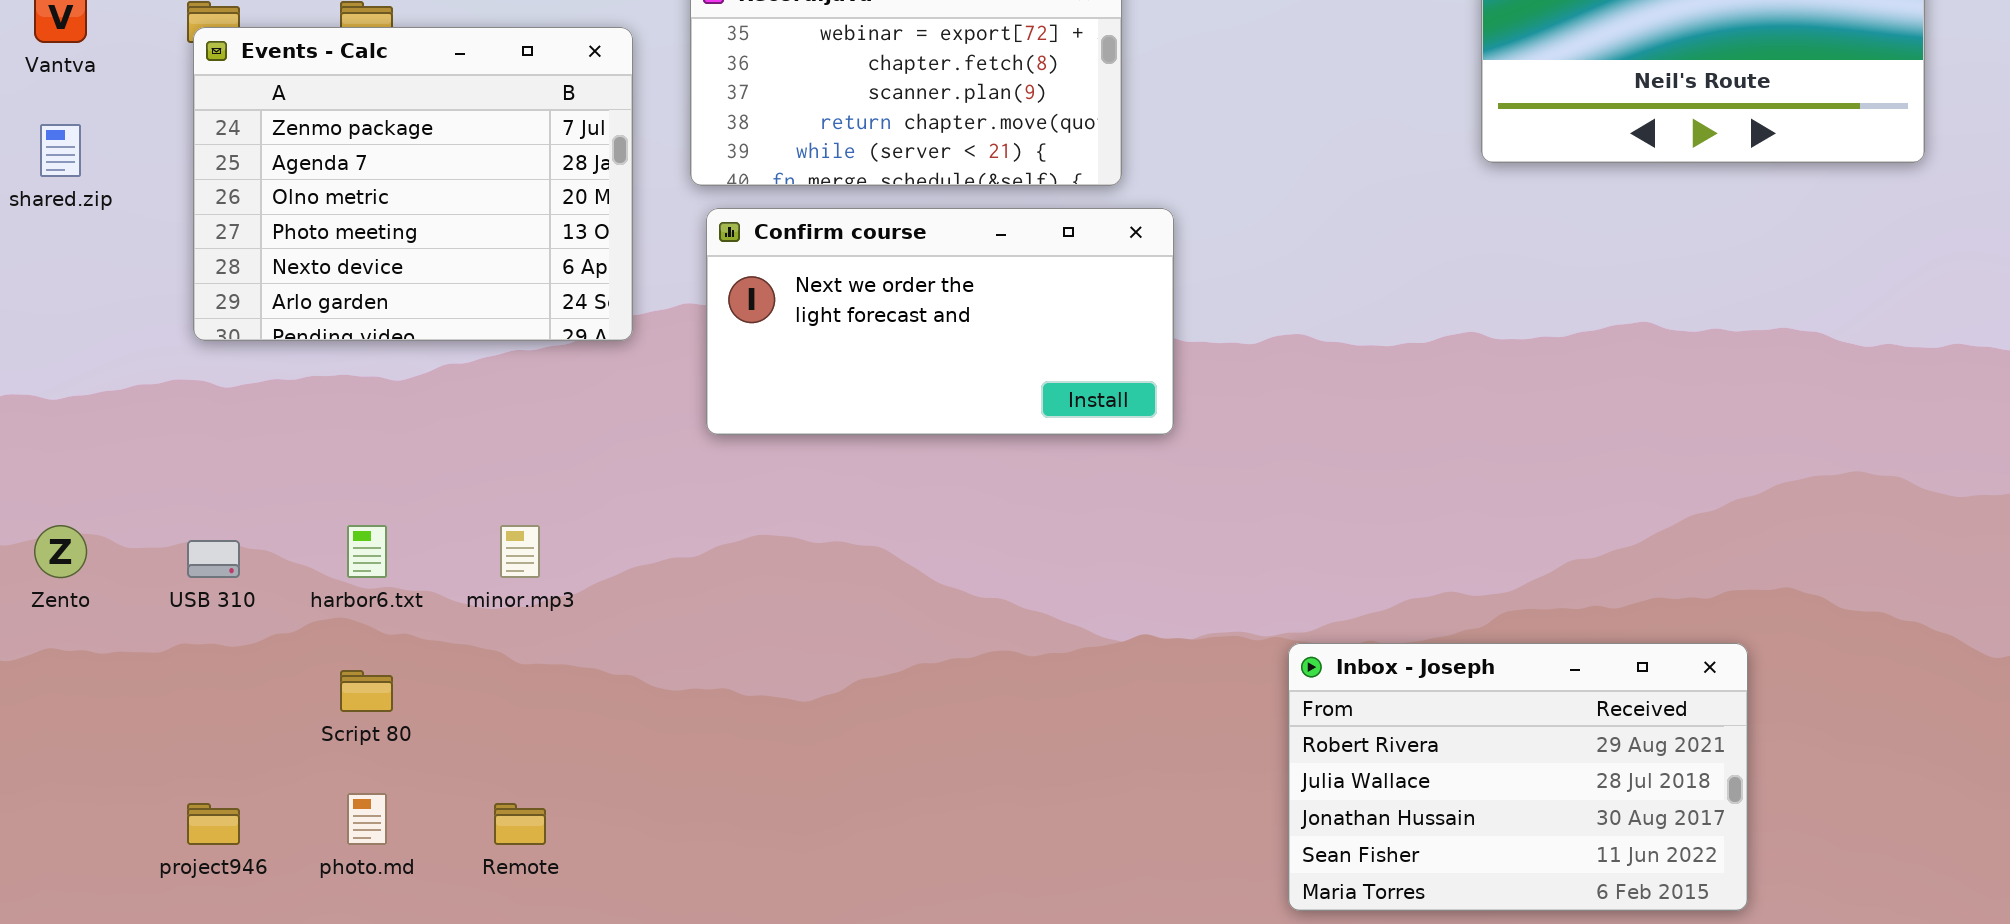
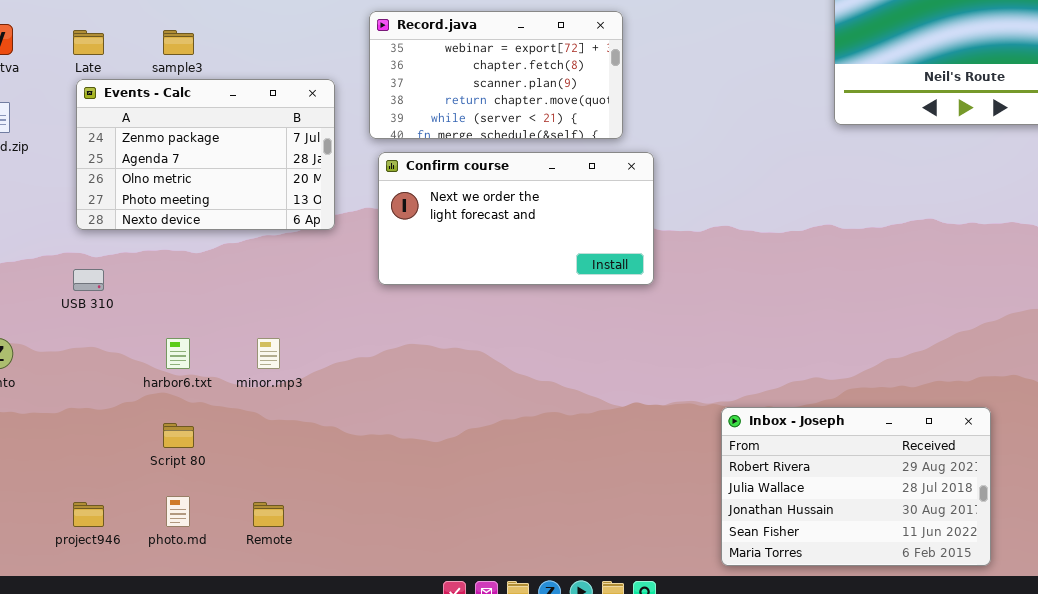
Events - Calc: [193,27,633,341] -> [76,79,335,230], resized
USB 310: [187,540,240,578] -> [73,269,104,291], moved

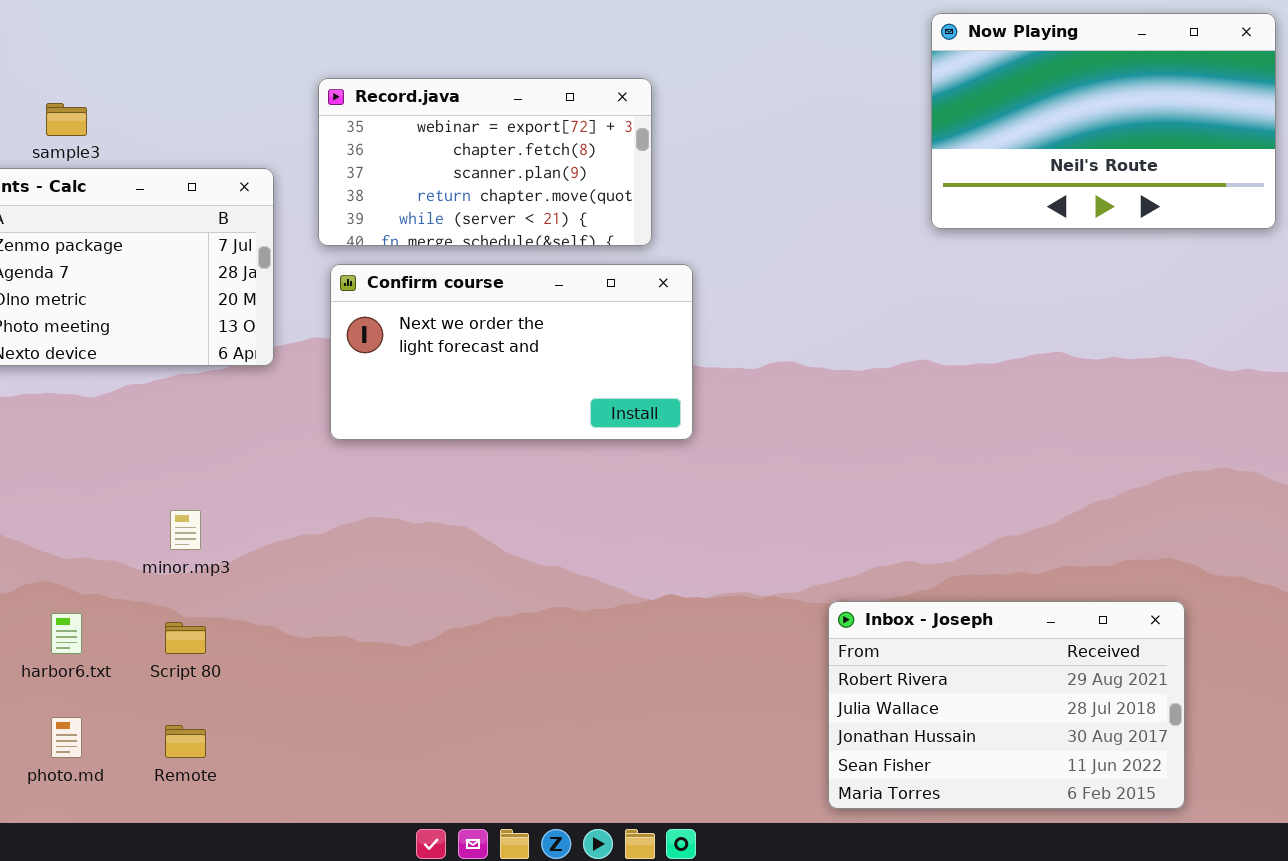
harbor6.txt: [166,338,190,369] -> [51,613,82,654], moved
Inbox - Joseph: [721,407,991,566] -> [828,601,1185,809], moved
Script 80: [163,423,194,448] -> [165,622,206,654], moved

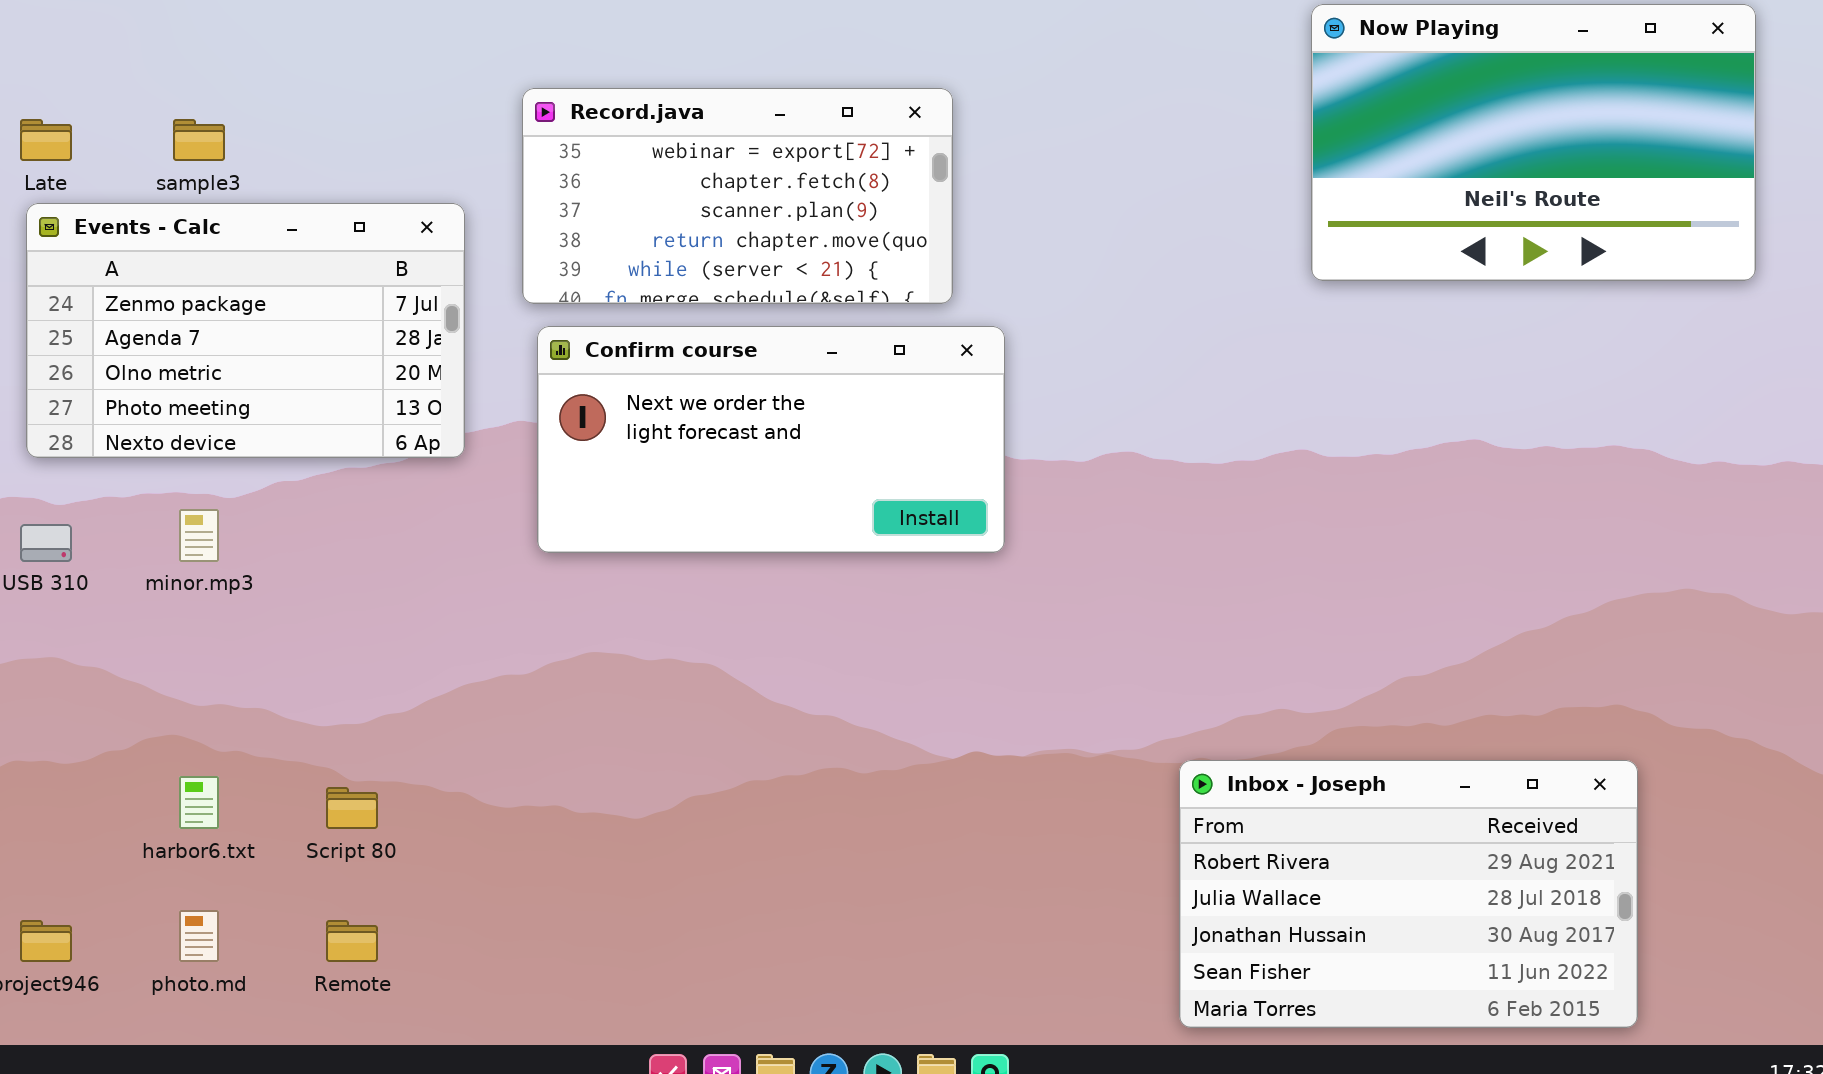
minor.mp3: [170,510,201,550] -> [179,509,219,562], moved

